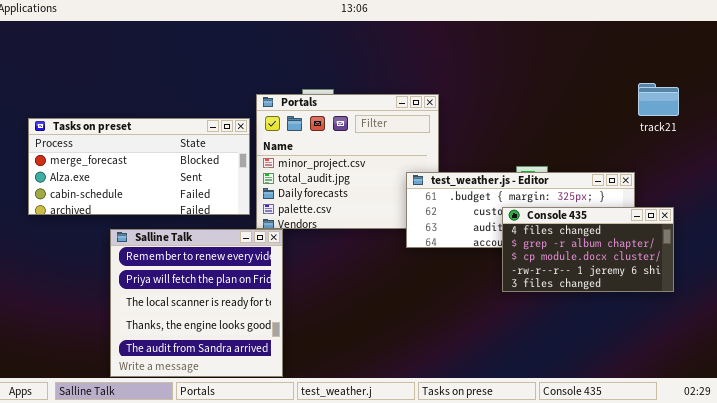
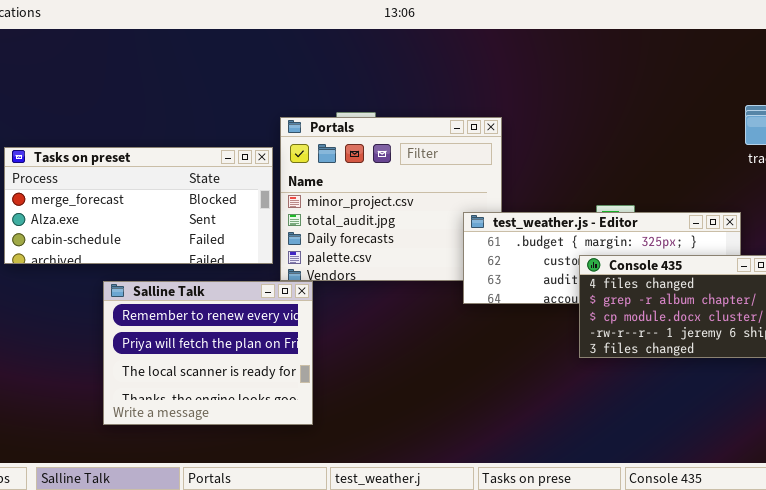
Salline Talk: [110,229,283,377] -> [103,281,313,425], resized

